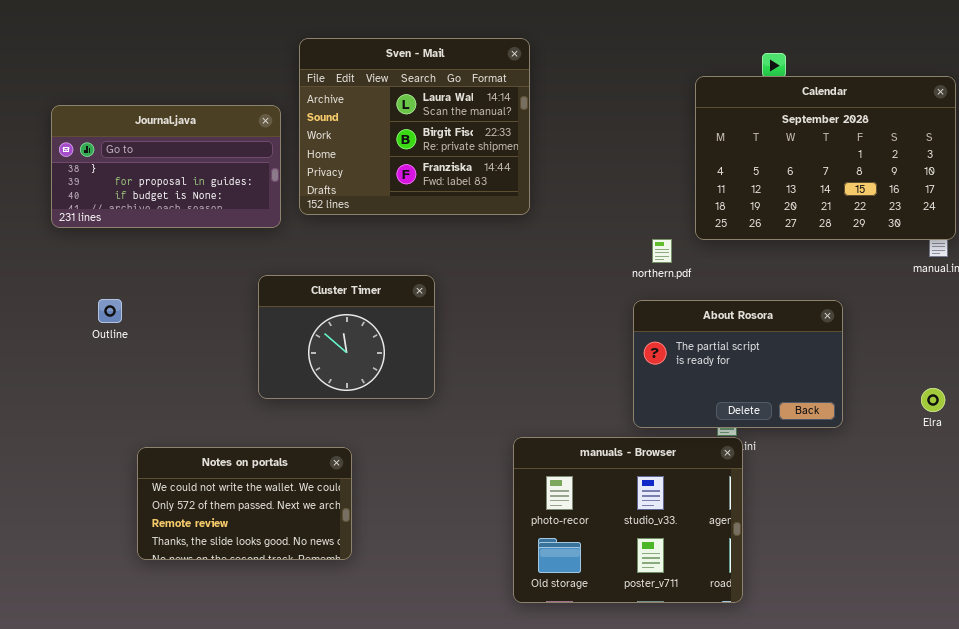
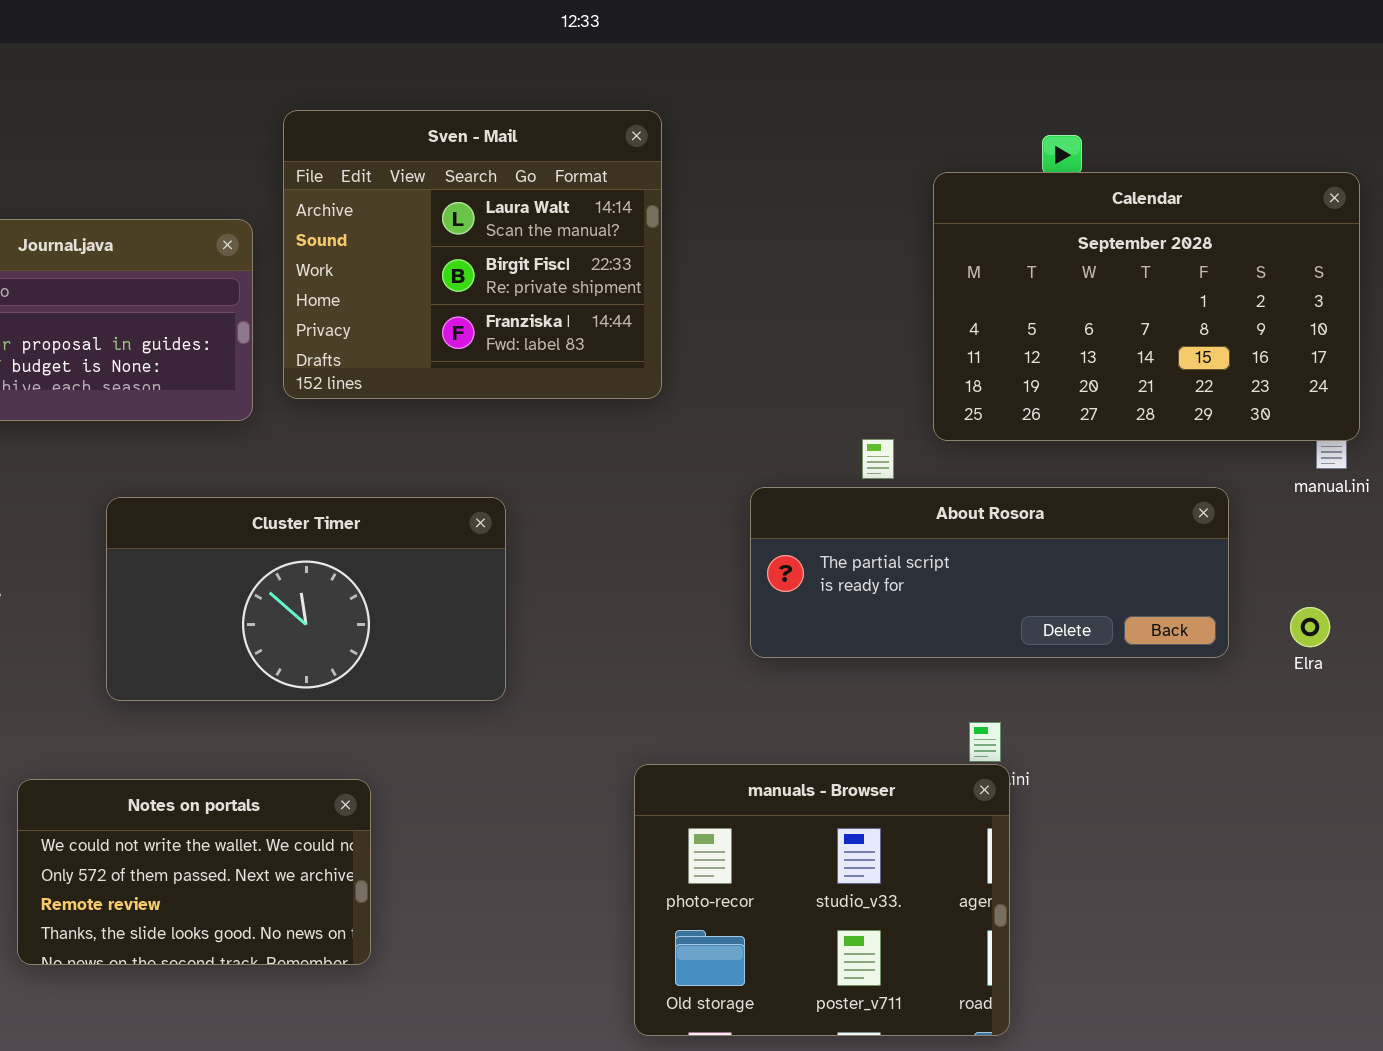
Cluster Timer: [258,275,435,399] -> [106,497,506,701], resized
About Rosora: [633,300,843,428] -> [750,487,1229,658], moved, resized
Elra: [921,388,945,412] -> [1290,607,1330,647], moved

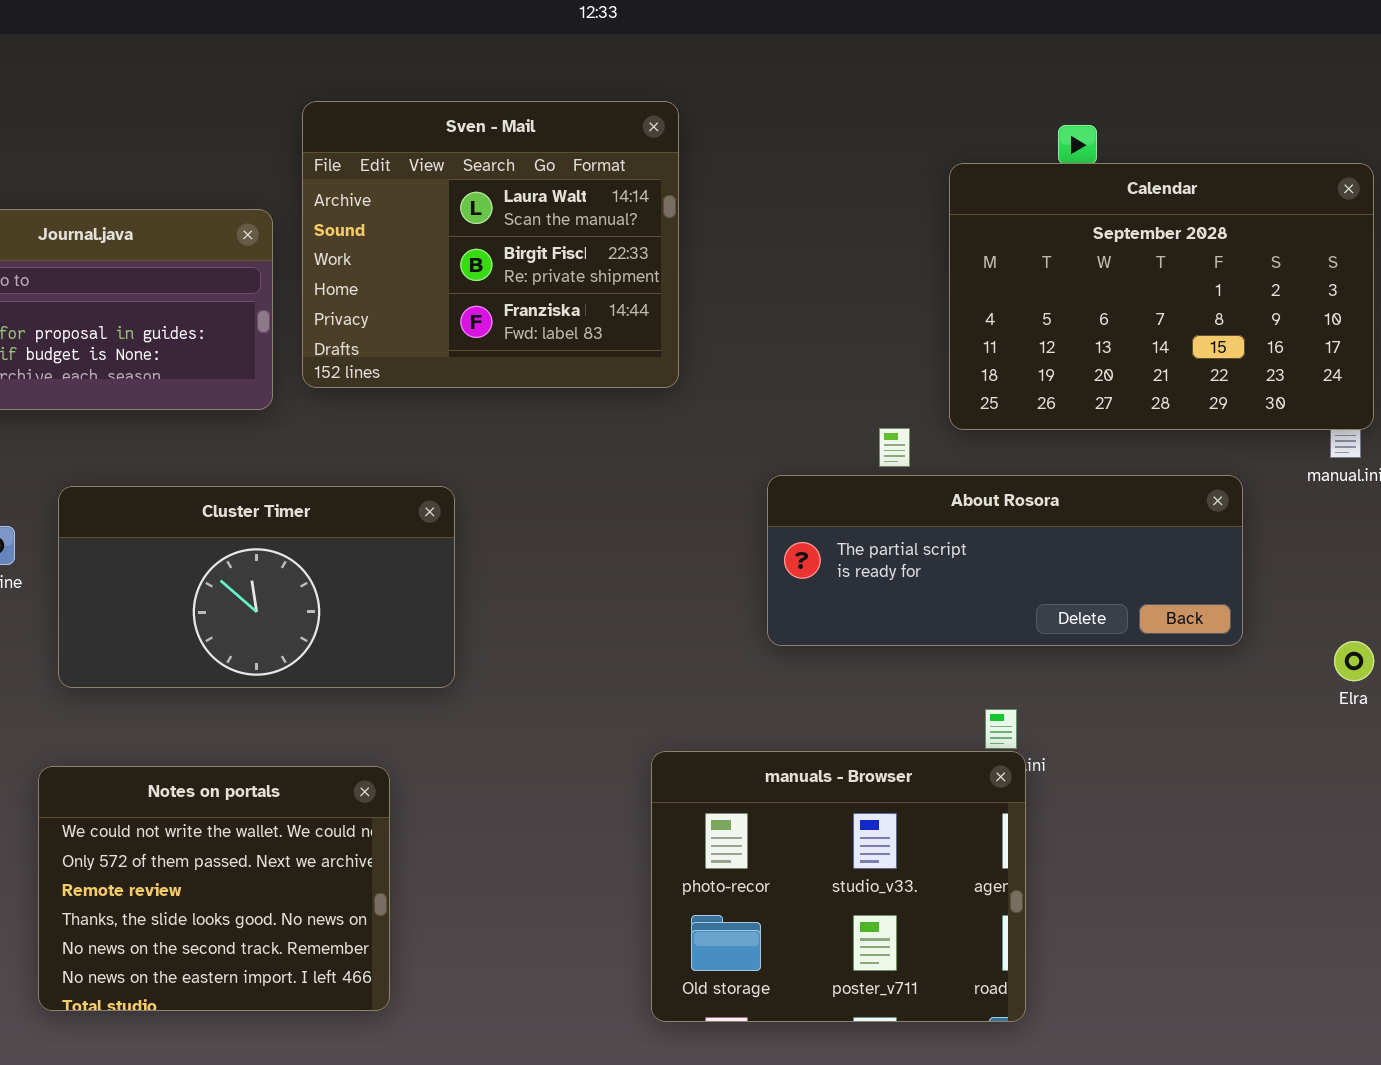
Cluster Timer: [106,497,506,701] -> [58,486,455,688], moved
Elra: [1290,607,1330,647] -> [1334,641,1374,681], moved
Notes on portals: [17,779,371,965] -> [38,766,390,1011], resized

